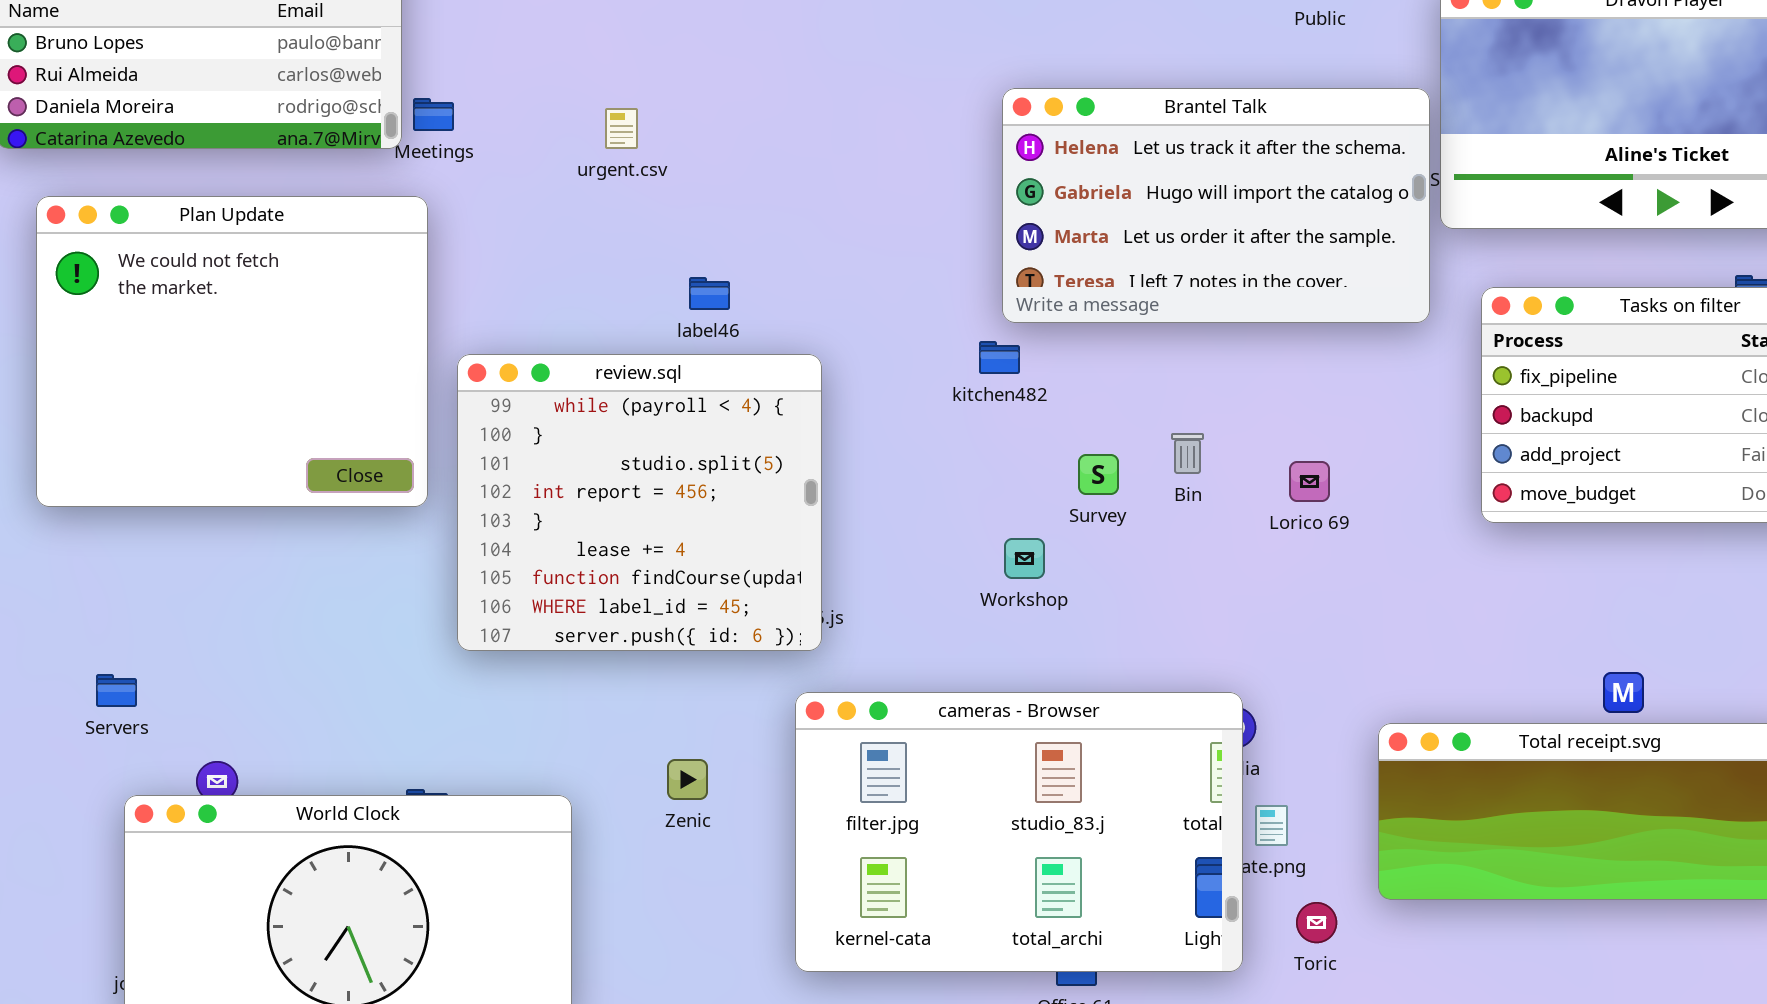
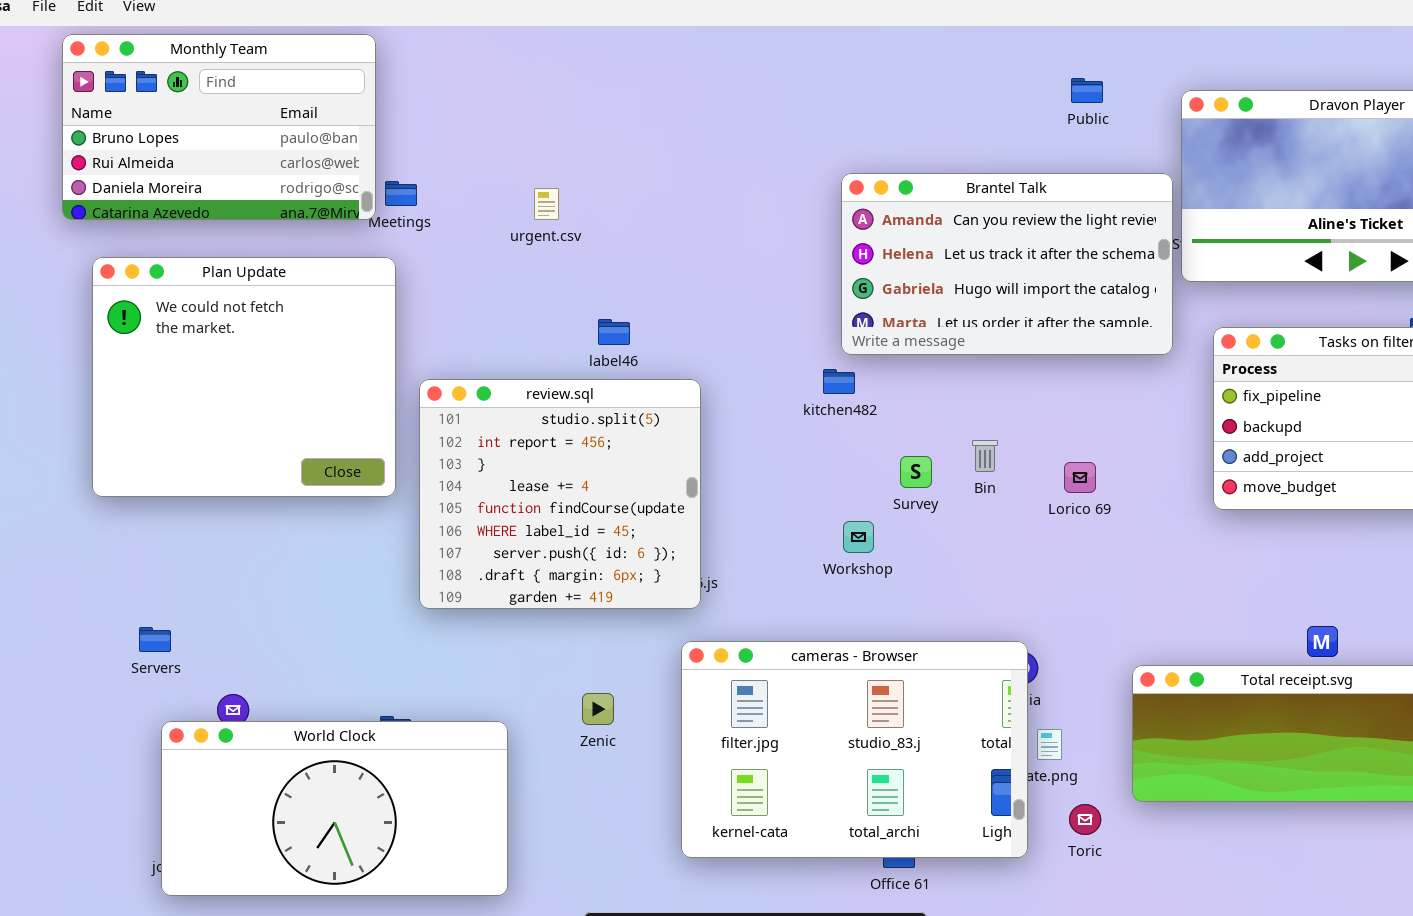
Brantel Talk: [1002,88,1430,323] -> [841,173,1173,355], scrolled up 1 row
review.sql: [457,354,822,651] -> [419,379,701,609], scrolled down 2 rows

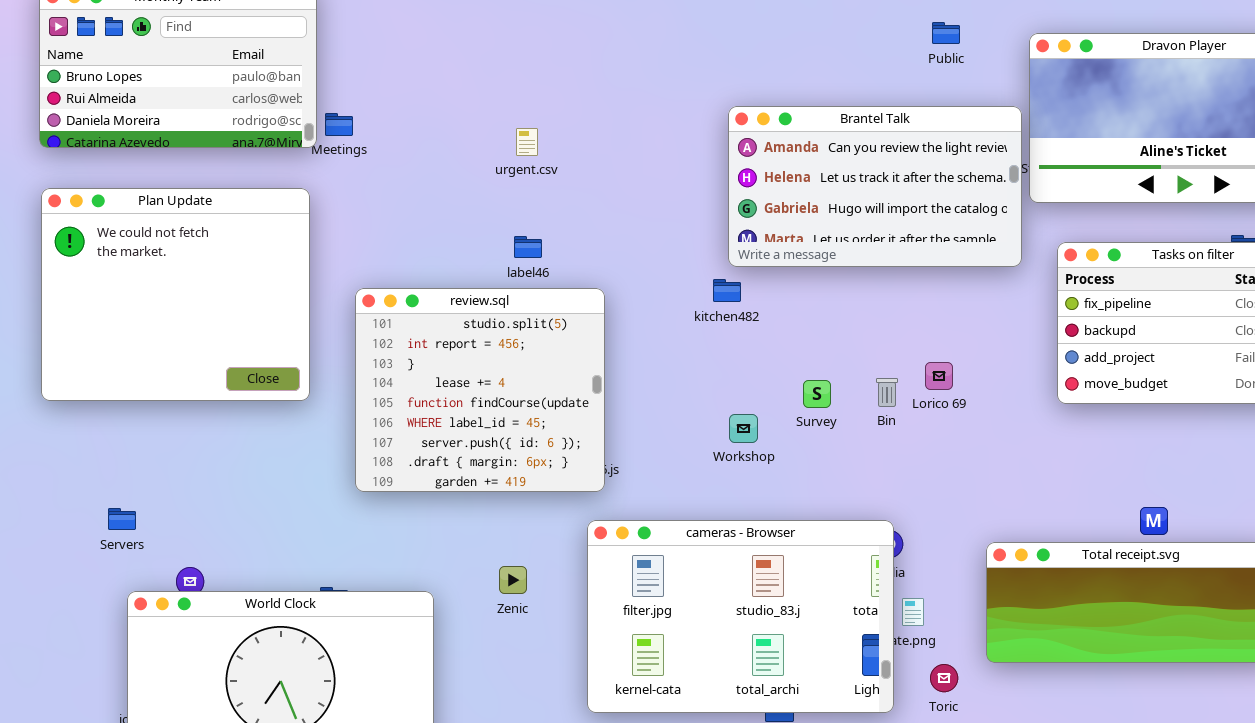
urgent.csv: [534,188,559,220] -> [516,128,538,156], moved
Plan Update: [92,257,396,497] -> [41,188,310,401], moved
Bin: [972,440,998,472] -> [876,378,898,407], moved
Survey: [900,456,932,488] -> [803,380,831,408], moved

